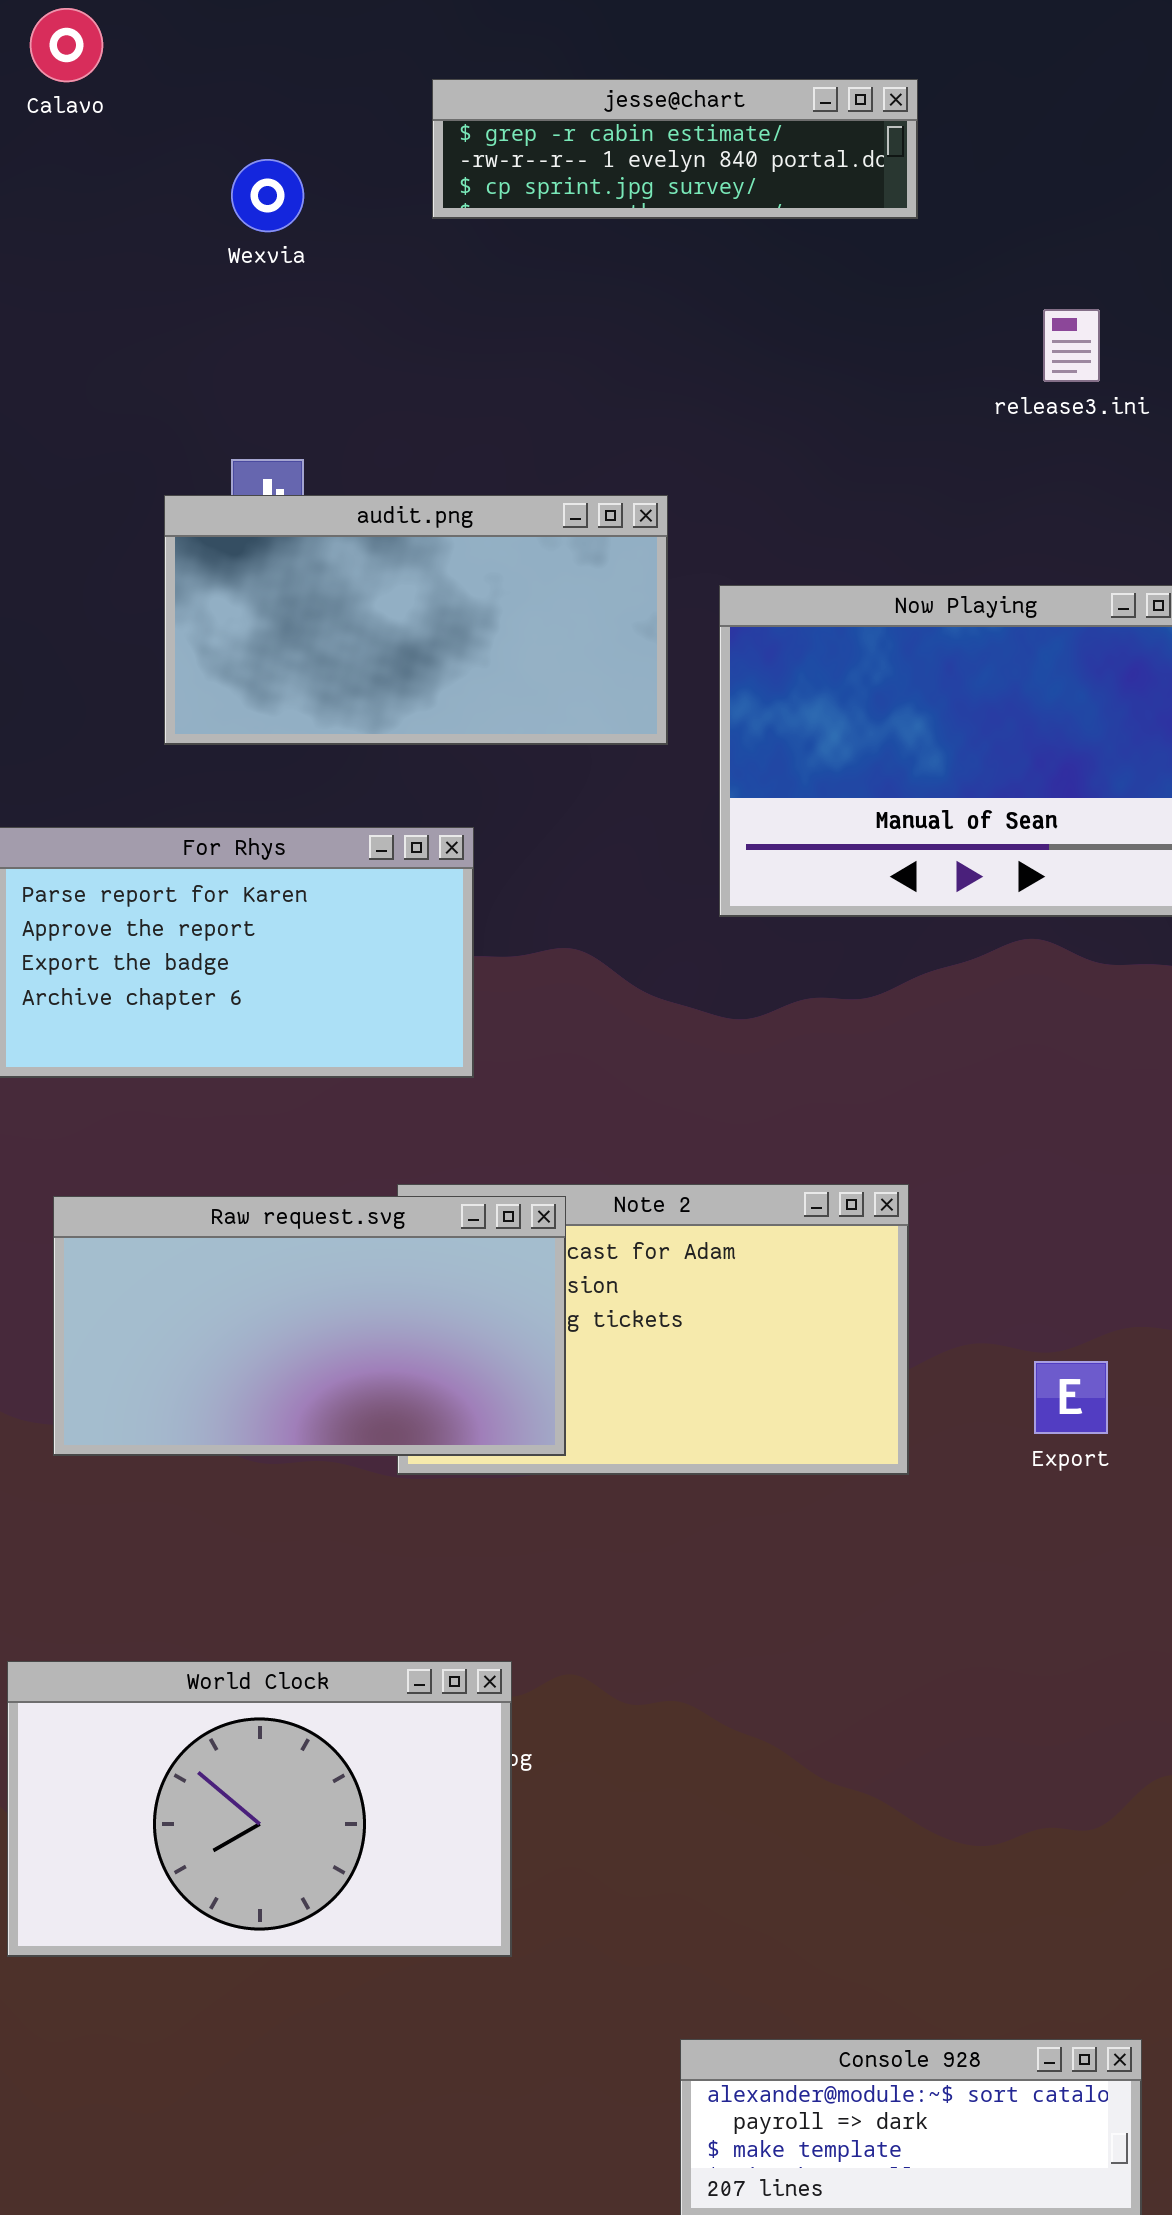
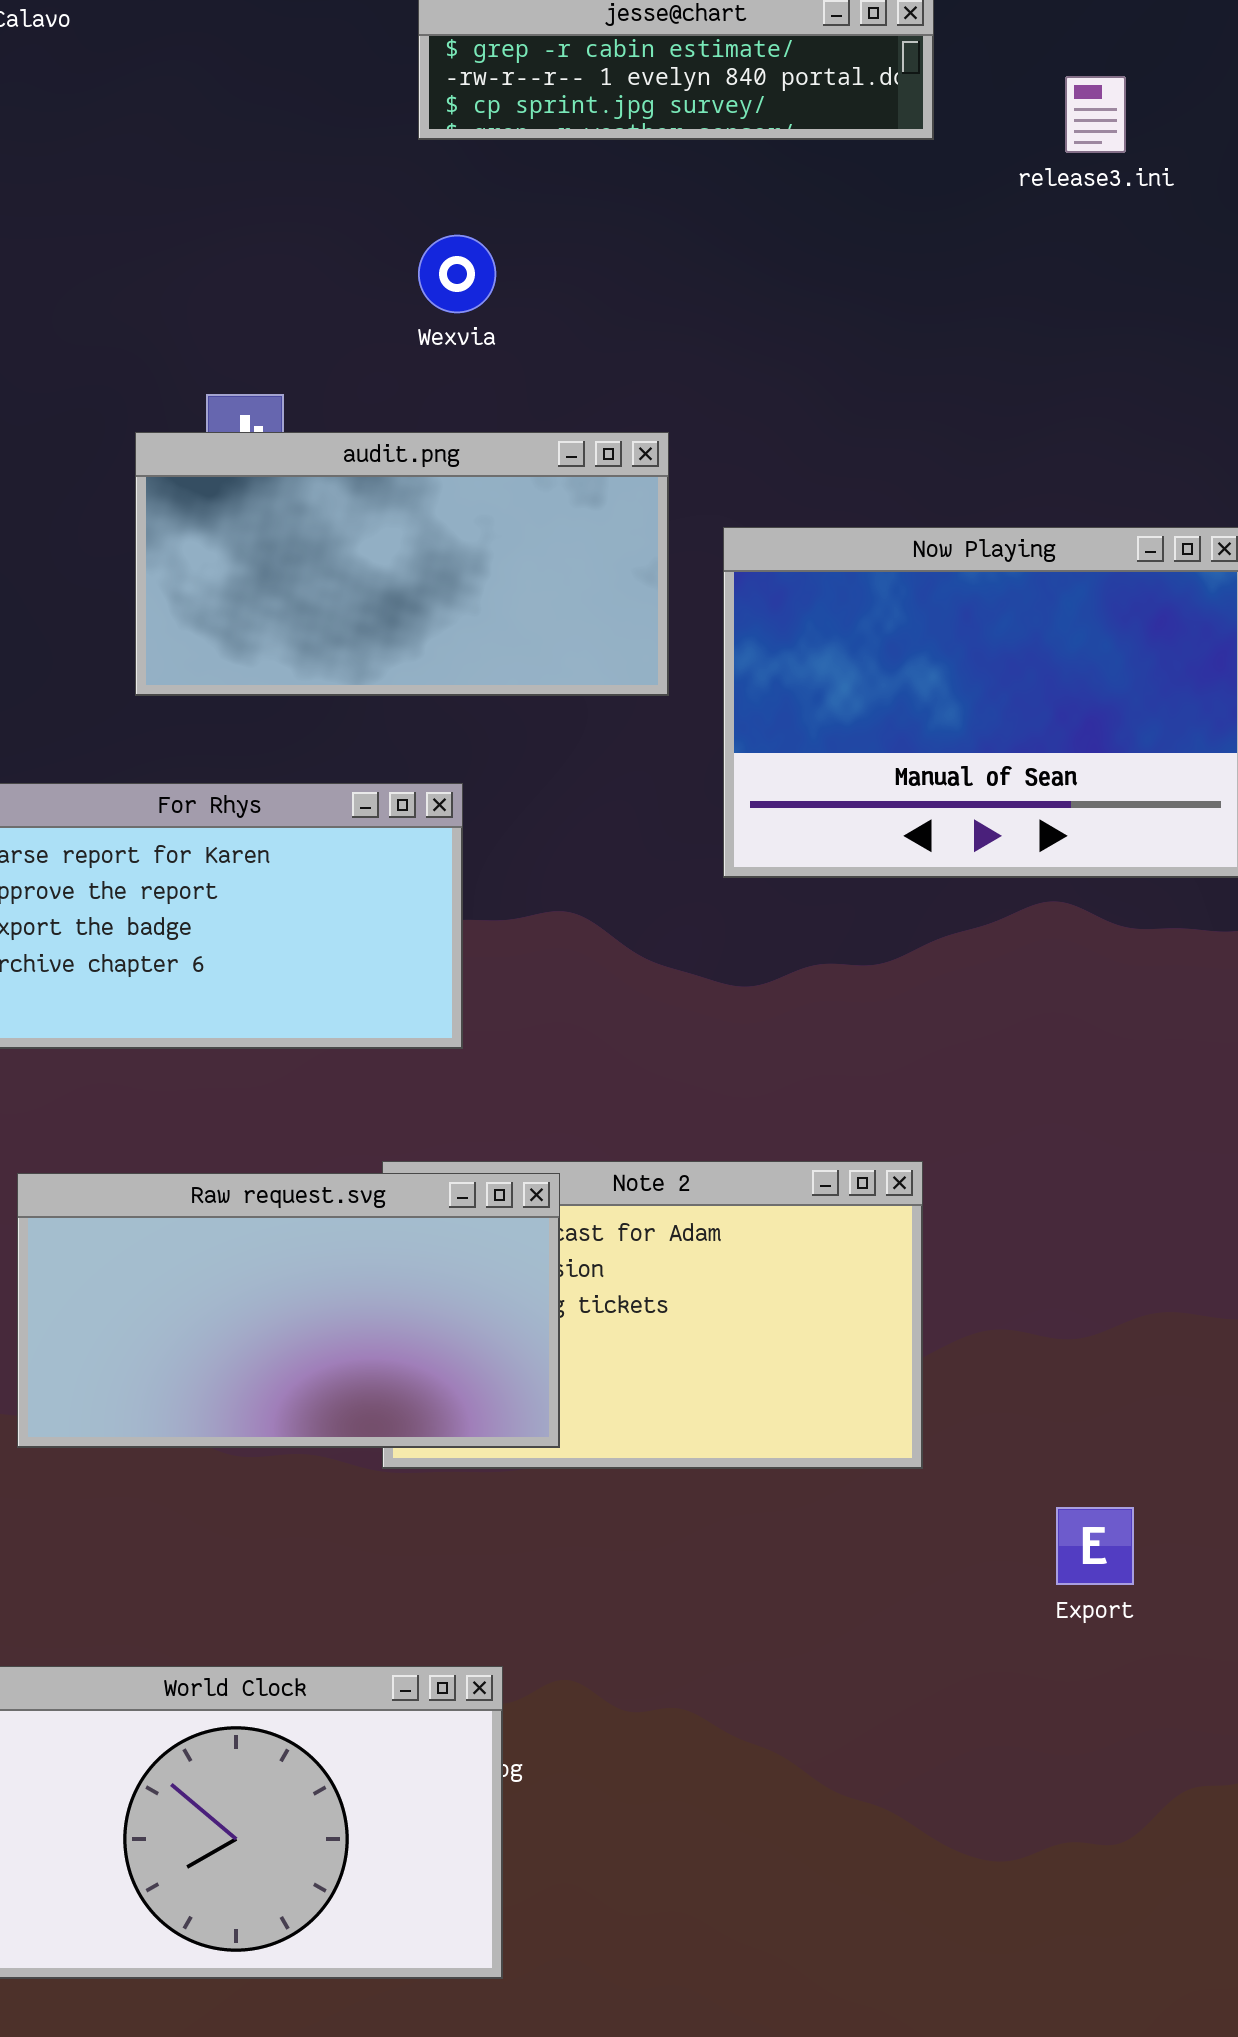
Wexvia: [231,159,304,232] -> [418,235,496,313], moved
release3.ini: [1043,309,1100,382] -> [1065,76,1126,153], moved
Export: [1034,1361,1108,1434] -> [1056,1507,1134,1585], moved

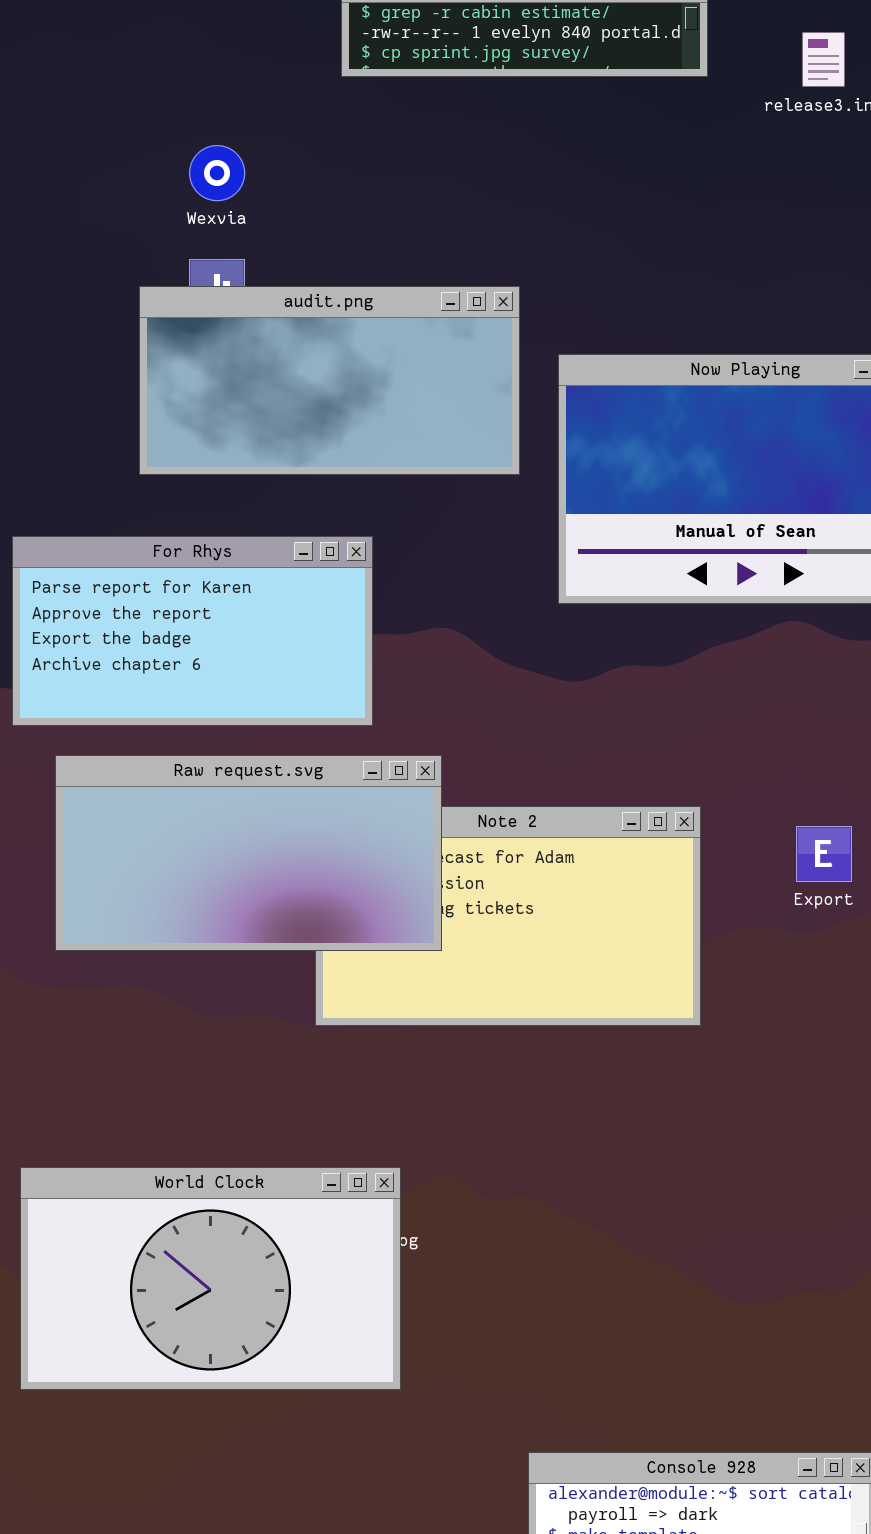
Wexvia: [418,235,496,313] -> [189,145,245,201], moved
Raw request.svg: [17,1173,560,1448] -> [55,755,442,951], moved
Export: [1056,1507,1134,1585] -> [796,826,852,882], moved

